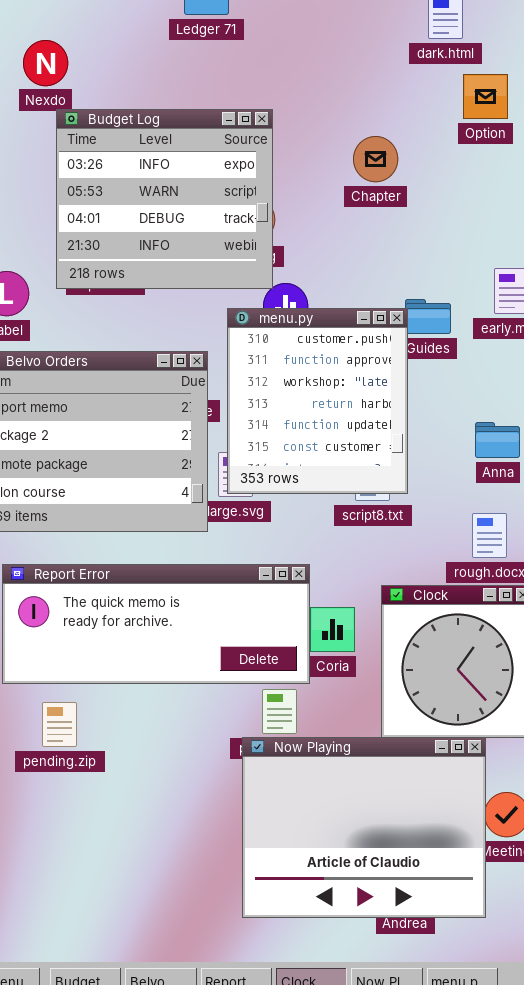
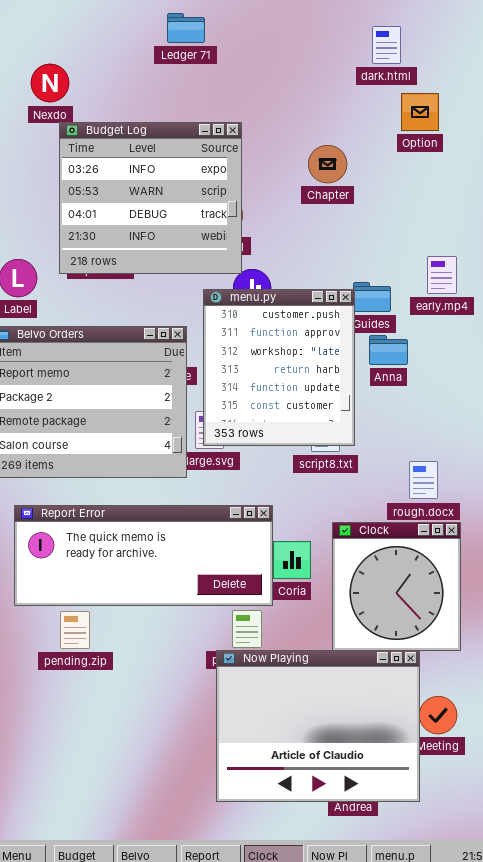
Anna: [475,422,520,458] -> [369,335,408,365], moved
pending.zip: [42,702,77,747] -> [60,611,90,649], moved

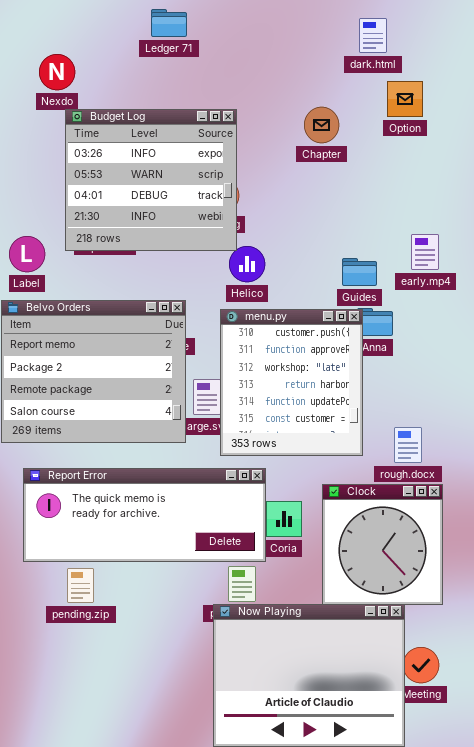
Ledger 71: [167,13,205,43] -> [151,9,187,37], moved
Chapter: [308,145,347,183] -> [304,107,339,143], moved
menu.py: [203,289,355,446] -> [220,309,363,456], moved

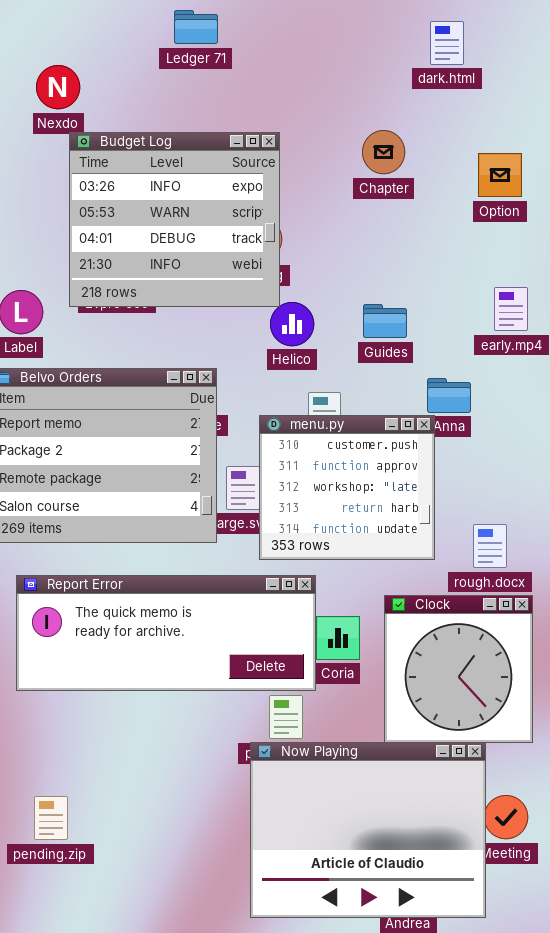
Option: [387,81,423,117] -> [478,153,522,197], moved
Guides: [342,258,377,286] -> [363,304,407,338], moved
menu.py: [220,309,363,456] -> [259,415,435,560], resized
pending.zip: [67,568,94,603] -> [34,796,68,840], moved

